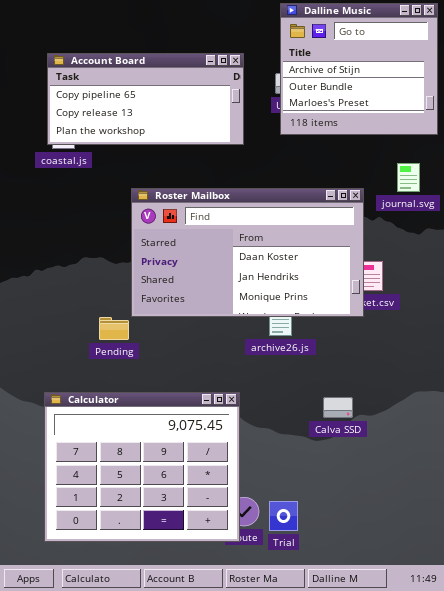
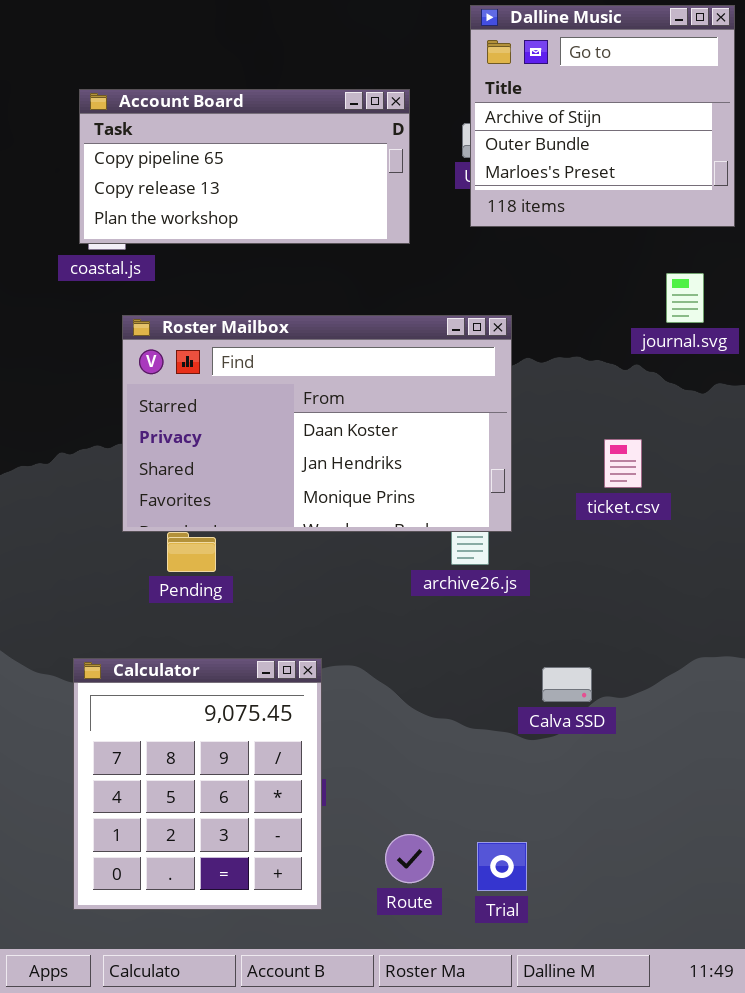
Roster Mailbox: [131,188,364,317] -> [122,315,512,532], moved
Calculator: [44,392,240,542] -> [73,658,322,910], resized
Trial: [269,501,298,531] -> [477,842,527,891], moved

